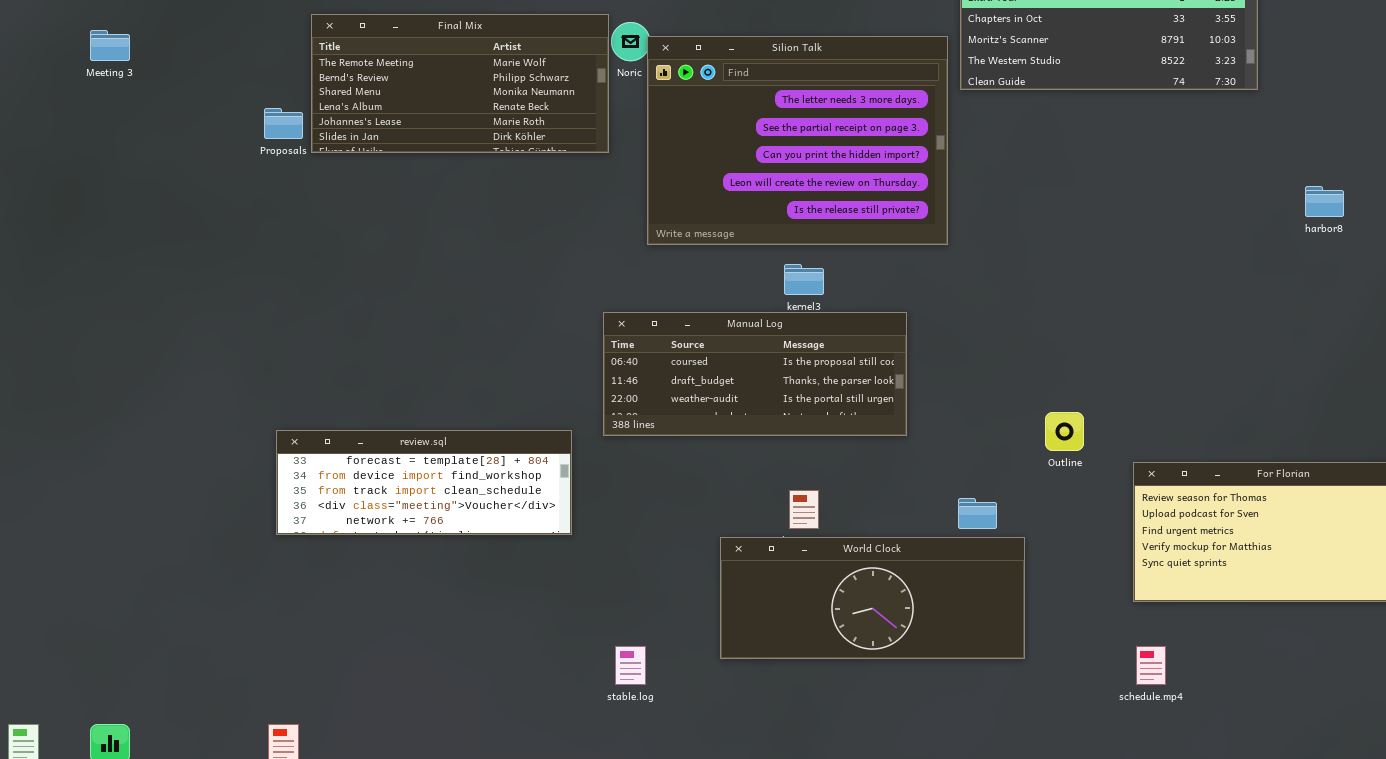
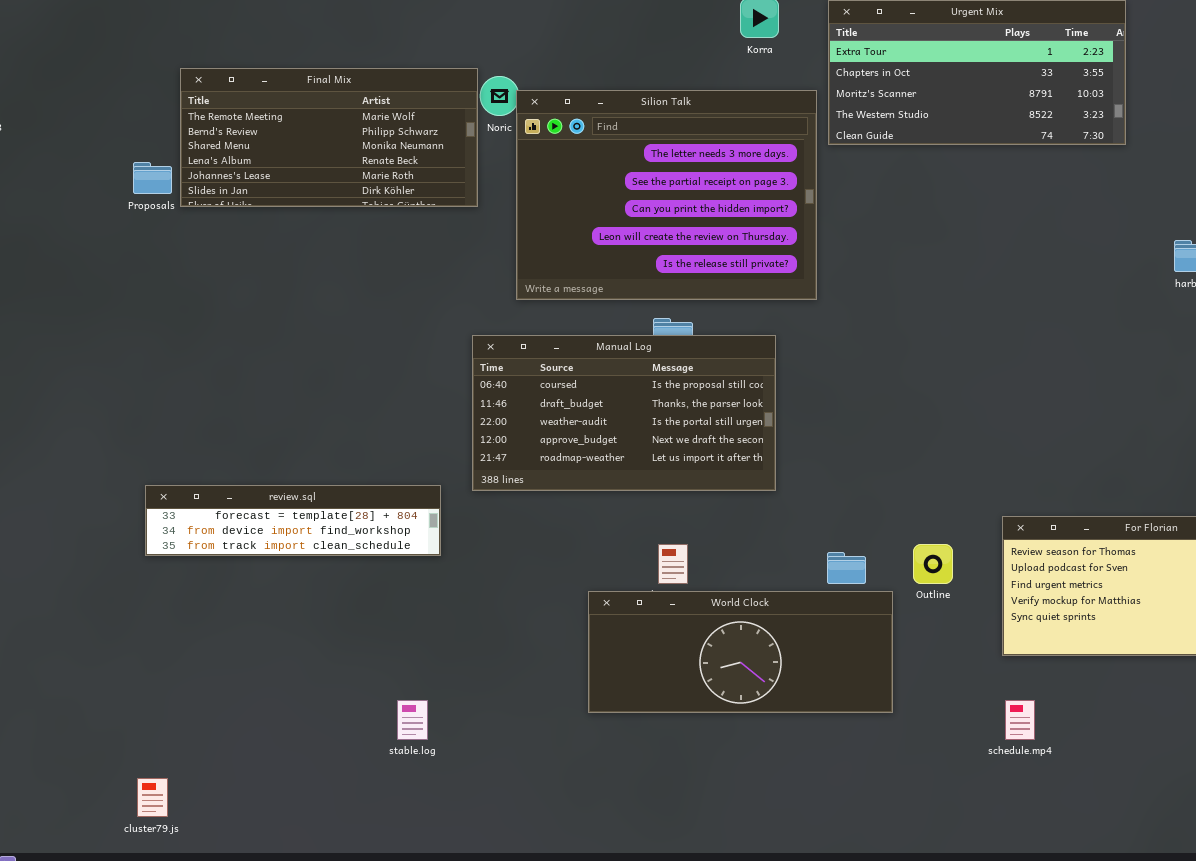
Manual Log: [603,312,907,436] -> [472,335,776,491], resized
Outline: [1045,412,1084,451] -> [913,544,953,584], moved
review.sql: [276,430,572,535] -> [145,485,441,556], resized
stable.log: [615,646,646,685] -> [397,700,428,740], moved

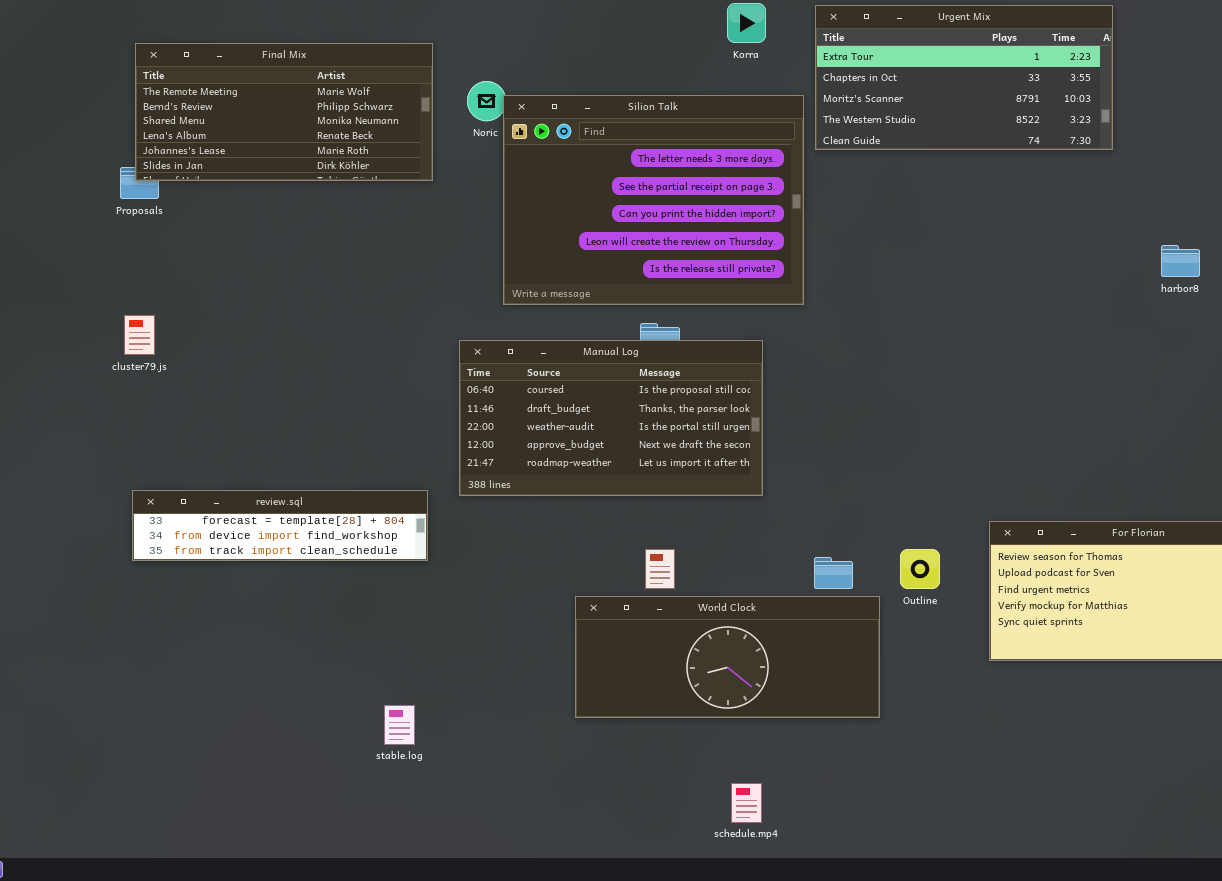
Final Mix: [180,68,478,207] -> [135,43,433,181], moved
schedule.mp4: [1005,700,1035,740] -> [731,783,762,823], moved
cluster79.js: [137,778,168,817] -> [124,315,155,355], moved

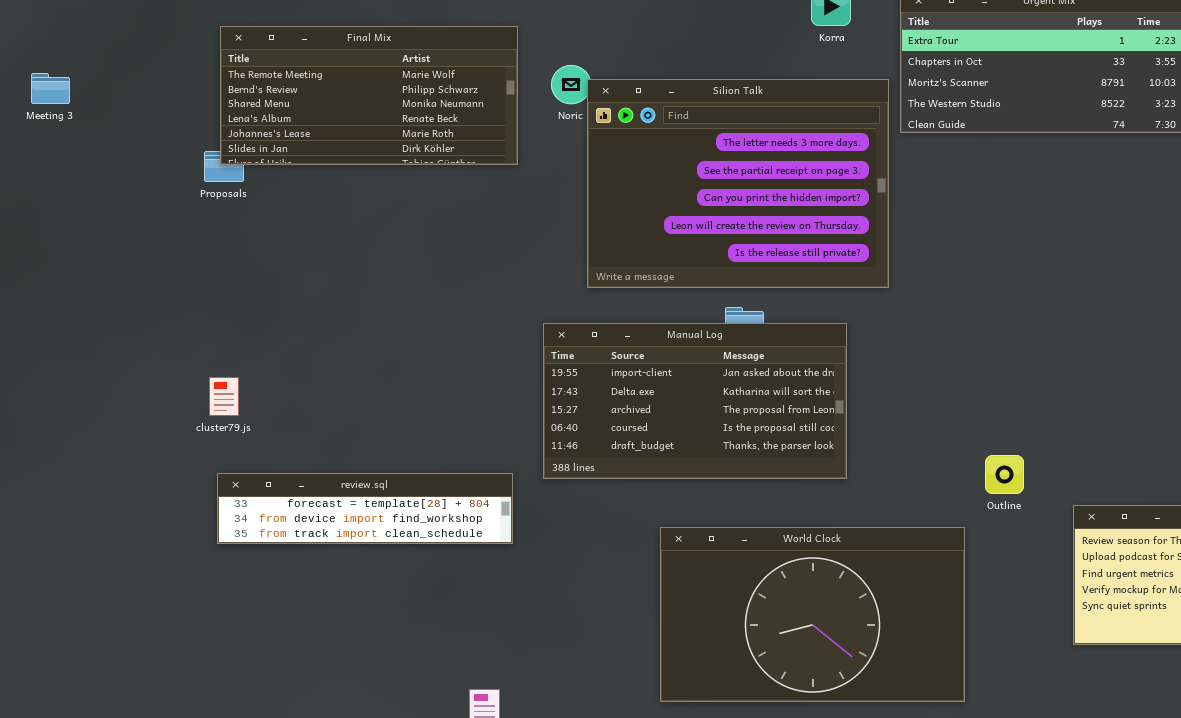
cluster79.js: [124,315,155,355] -> [209,377,239,416], moved
Manual Log: [459,340,763,496] -> [543,323,847,479], scrolled up 3 rows
Outline: [900,549,940,589] -> [985,455,1024,494], moved
World Clock: [575,596,880,718] -> [660,527,965,702], resized

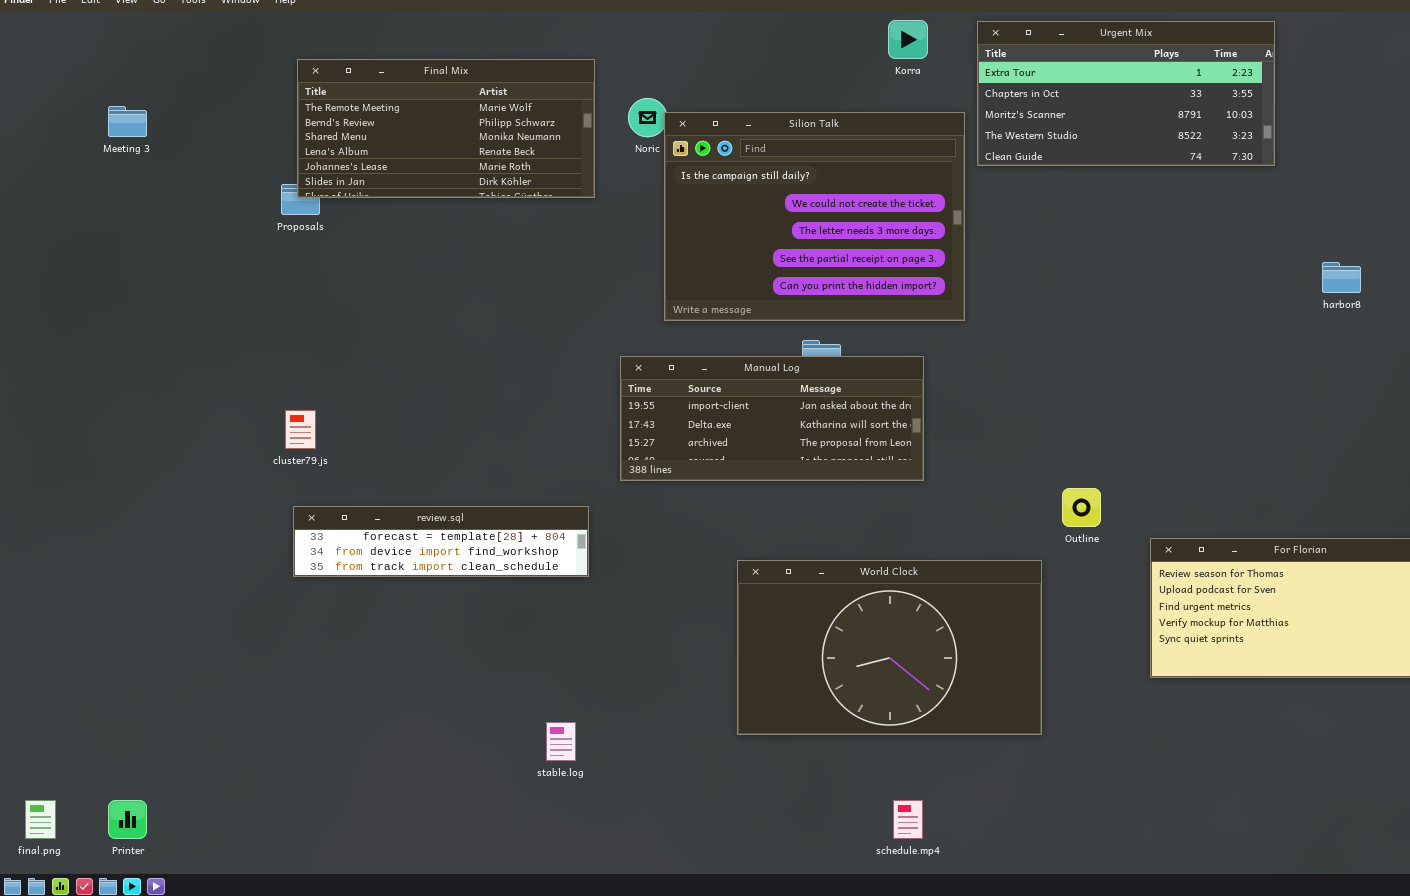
Silion Talk: [587,79,889,288] -> [664,112,965,321], scrolled up 2 rows
Manual Log: [543,323,847,479] -> [620,356,924,481], resized

